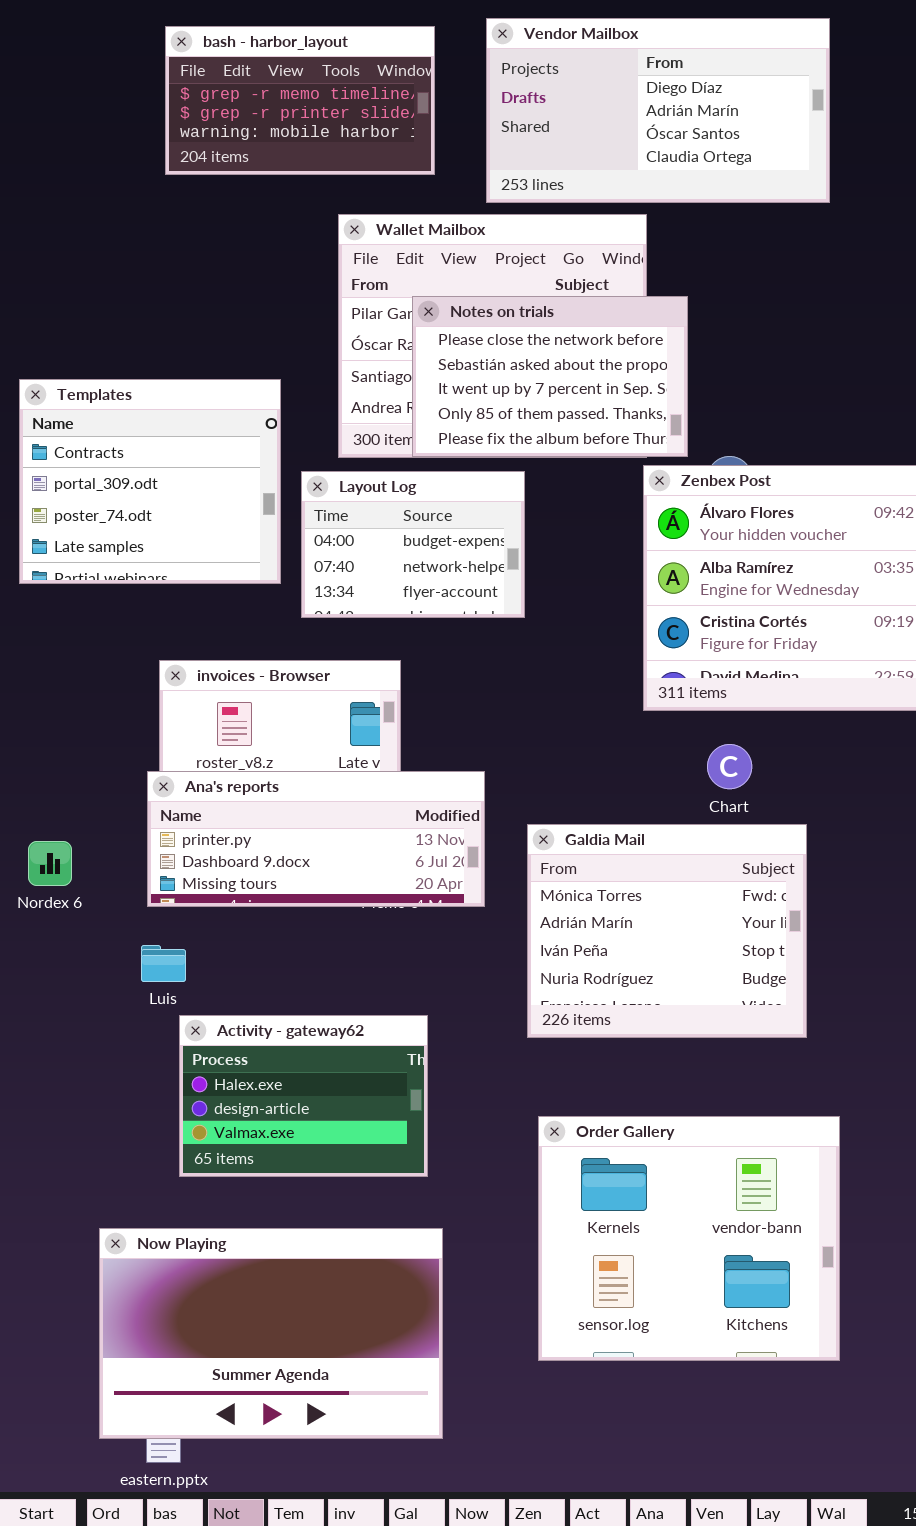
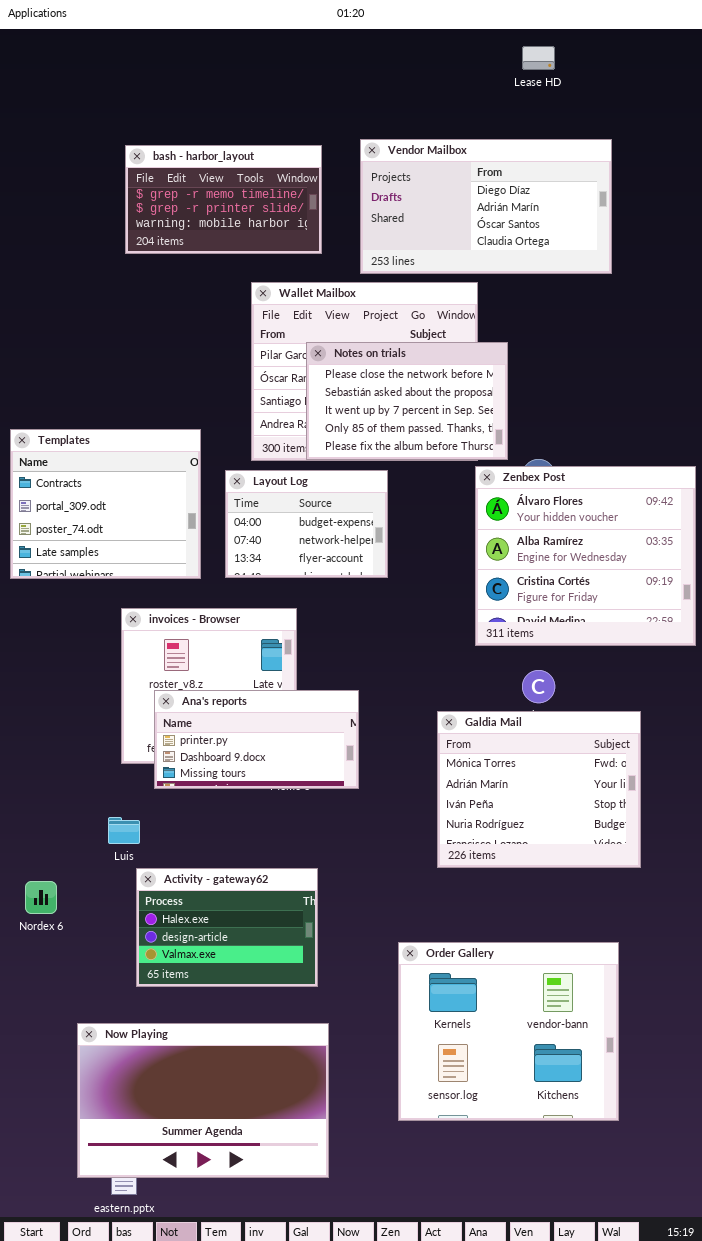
Templates: [19,379,281,584] -> [10,429,201,579], moved
Ana's reports: [147,771,485,907] -> [154,690,359,789], resized
Galdia Mail: [527,824,807,1038] -> [437,711,641,868], moved
Nordex 6: [28,841,72,886] -> [25,881,57,914], moved

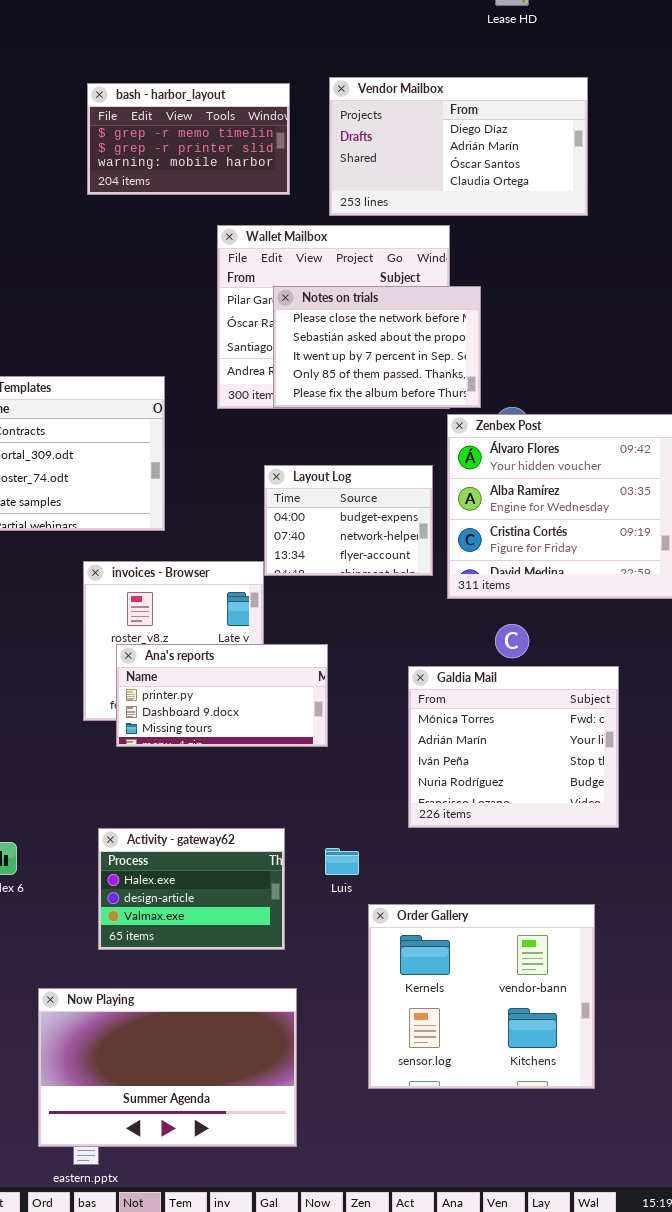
Layout Log: [225,470,388,578] -> [264,465,433,576], moved
Luis: [108,817,140,844] -> [325,848,359,875], moved

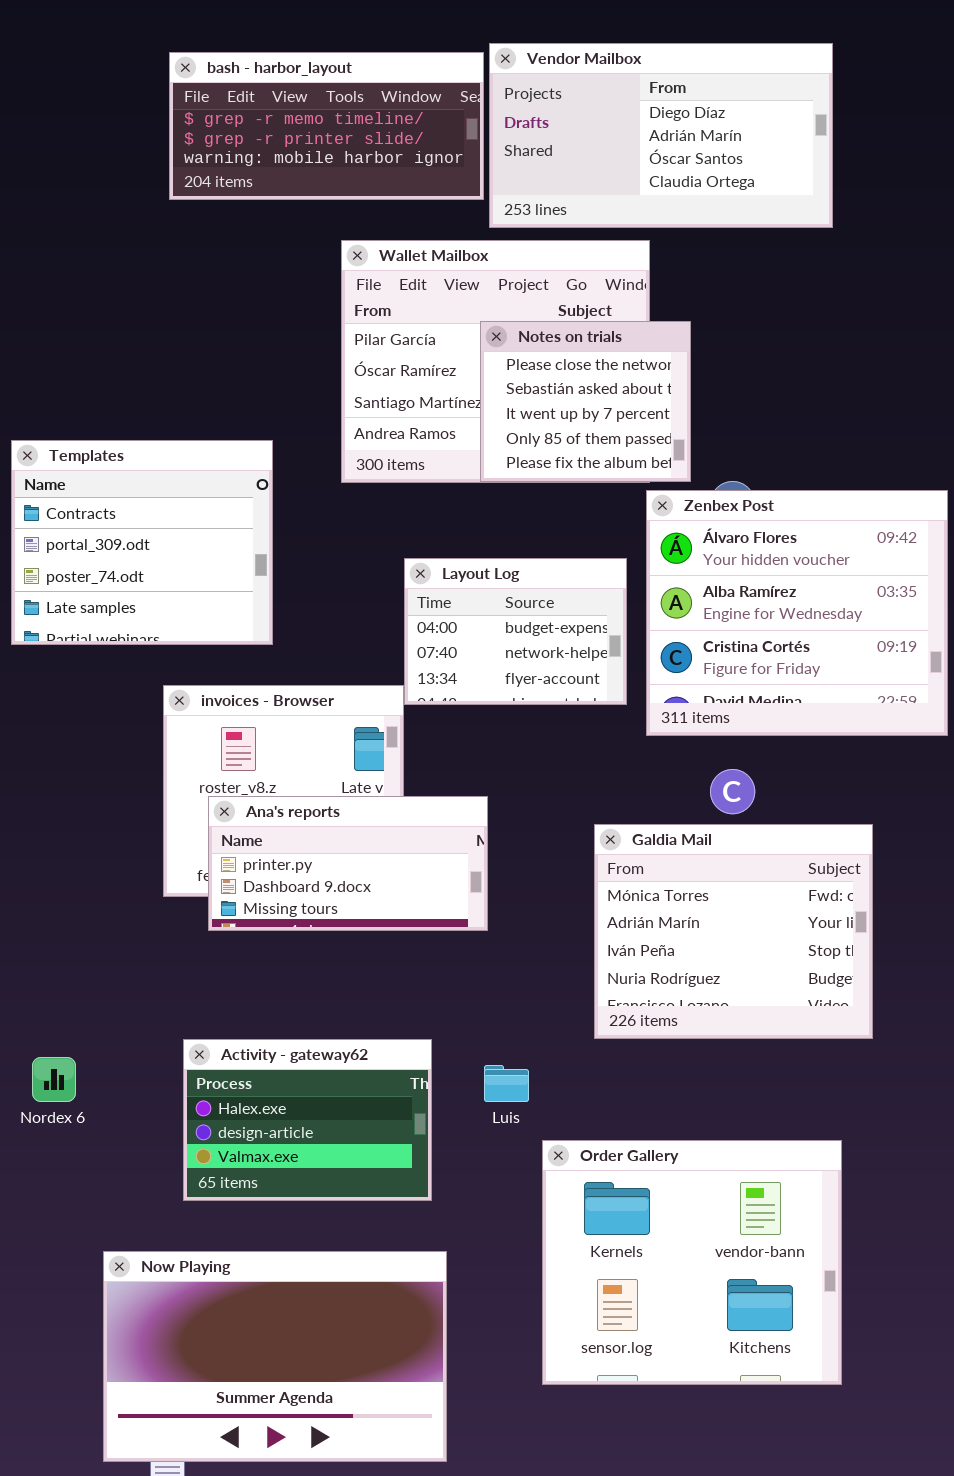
bash - harbor_layout: [87,83,290,195] -> [169,52,484,200], resized
Notes on trials: [273,286,481,408] -> [480,321,691,482], resized

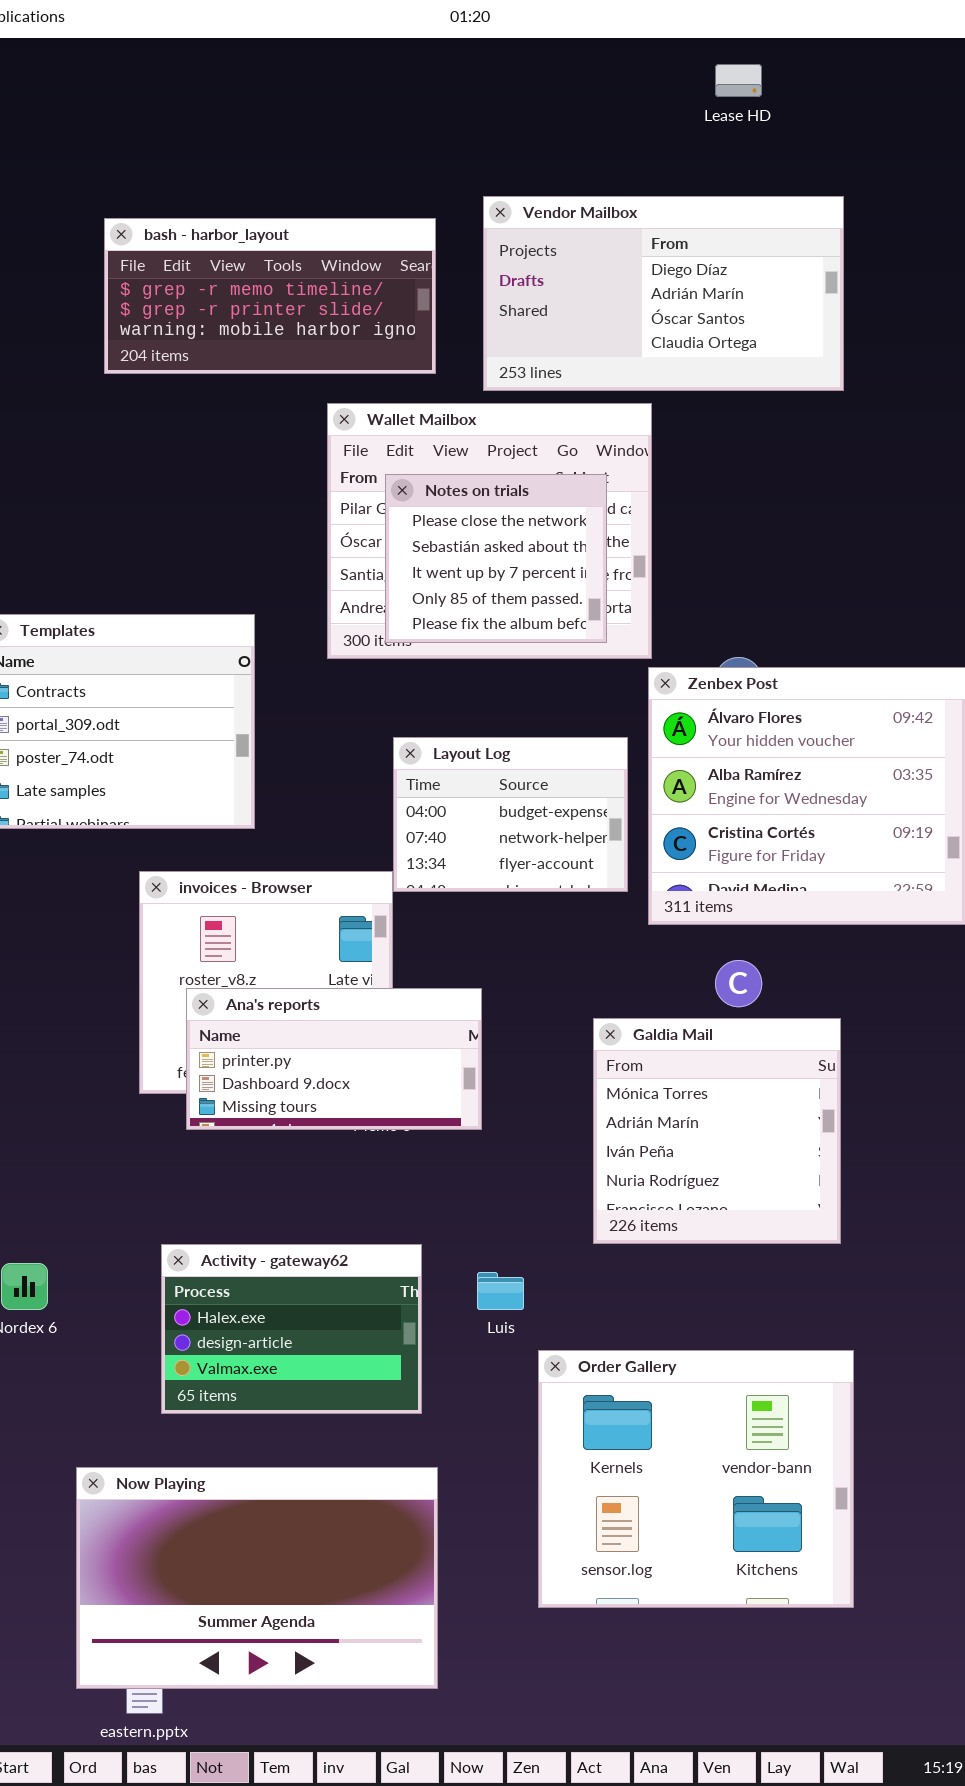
bash - harbor_layout: [169,52,484,200] -> [104,218,436,374], moved
Notes on trials: [480,321,691,482] -> [385,474,607,643], moved
Galdia Mail: [594,824,873,1039] -> [593,1018,841,1244], resized

